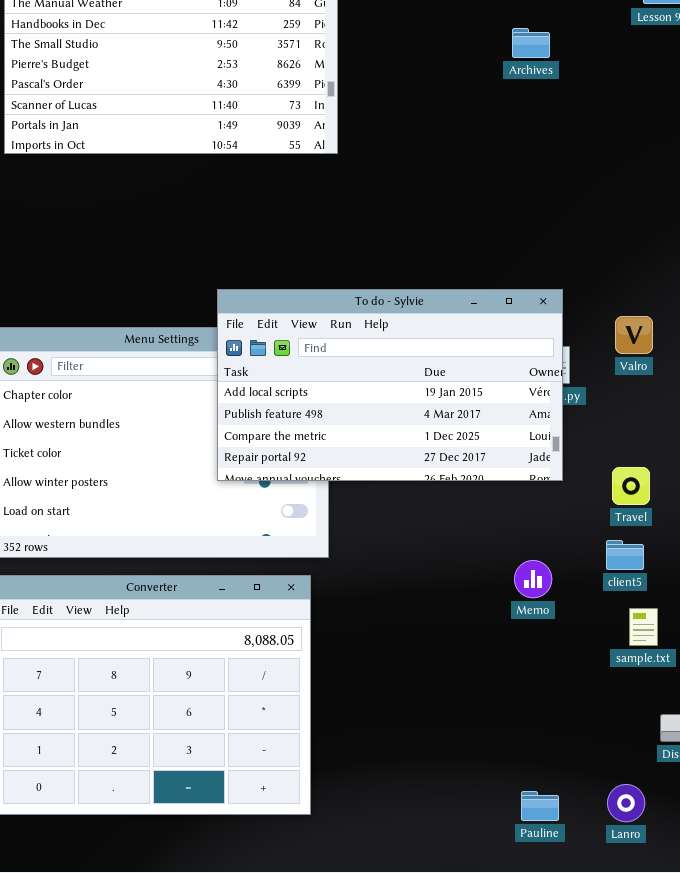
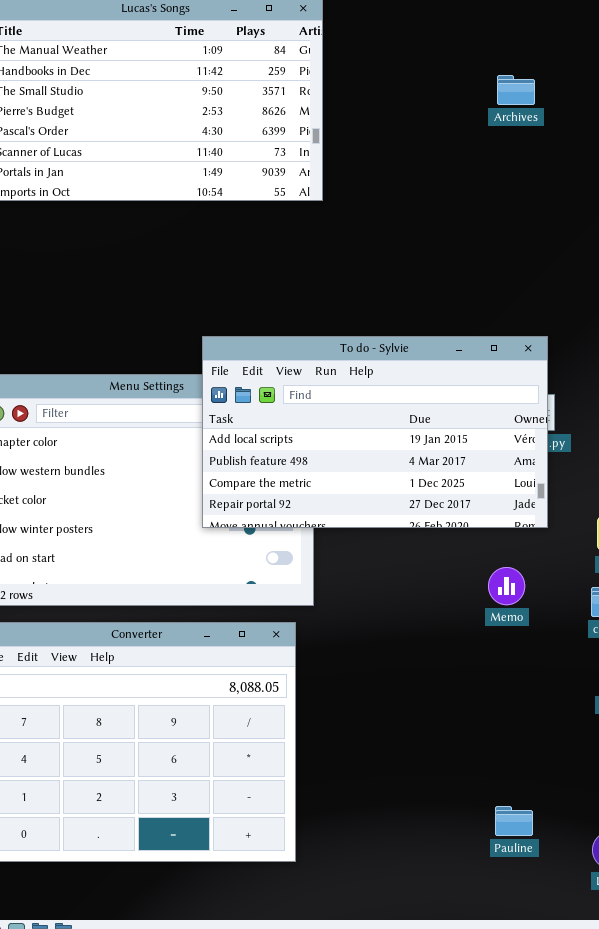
Memo: [514,560,552,598] -> [488,567,525,605], moved
Pauline: [521,791,559,821] -> [495,806,533,836], moved

